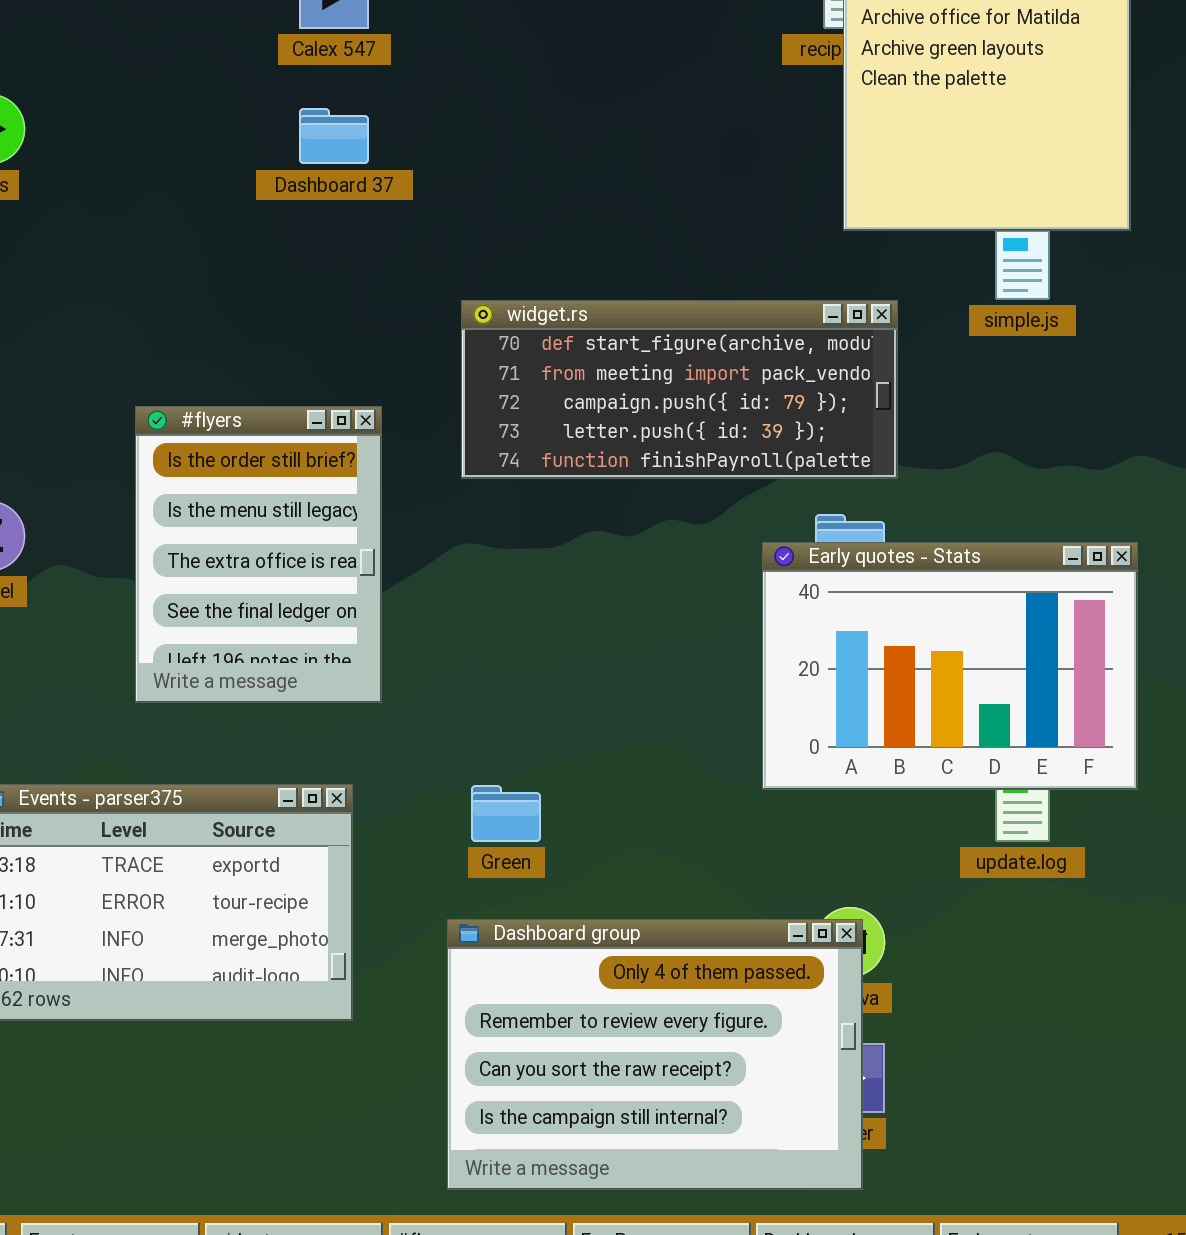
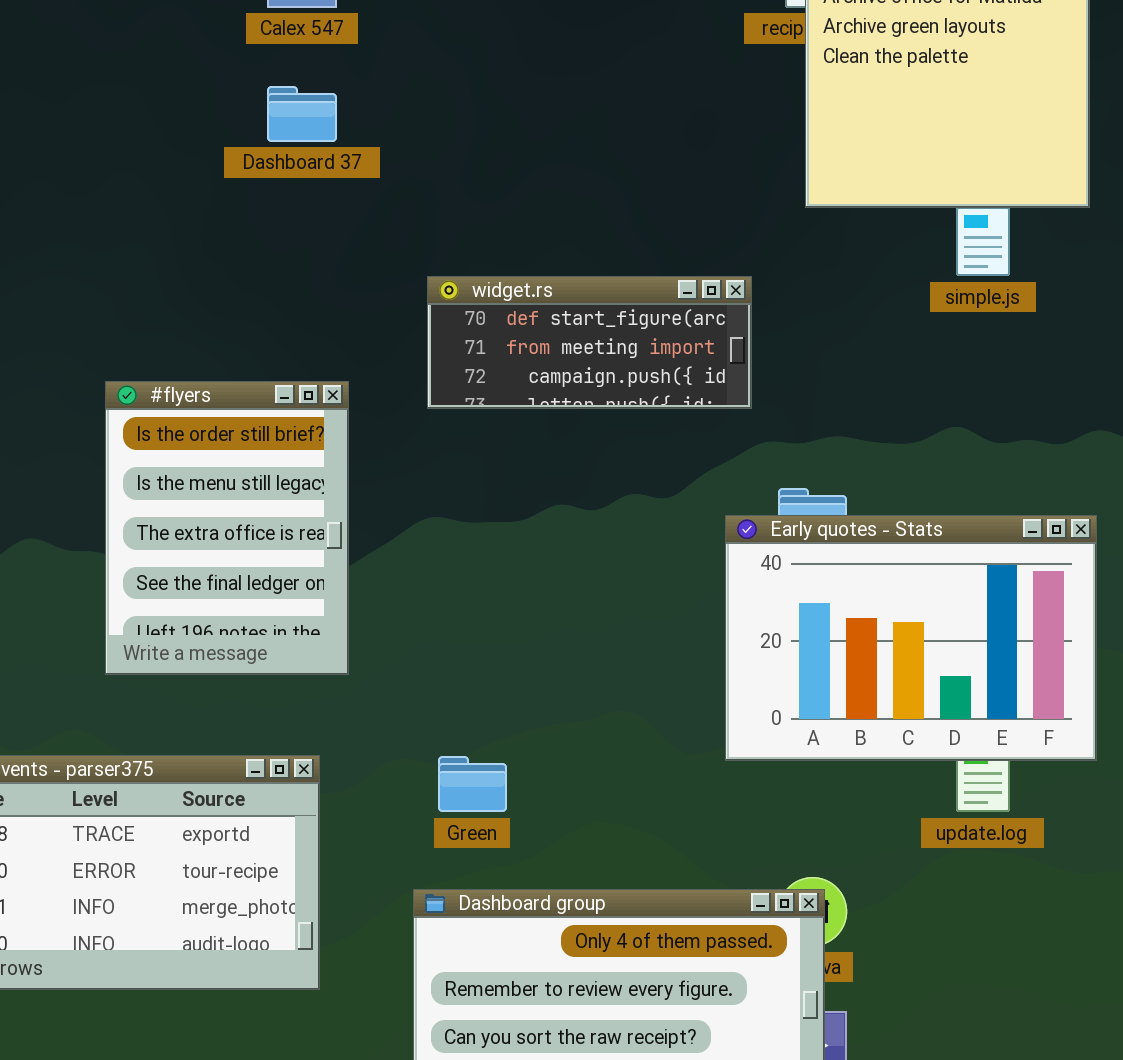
widget.rs: [461,300,898,479] -> [427,276,752,409], resized

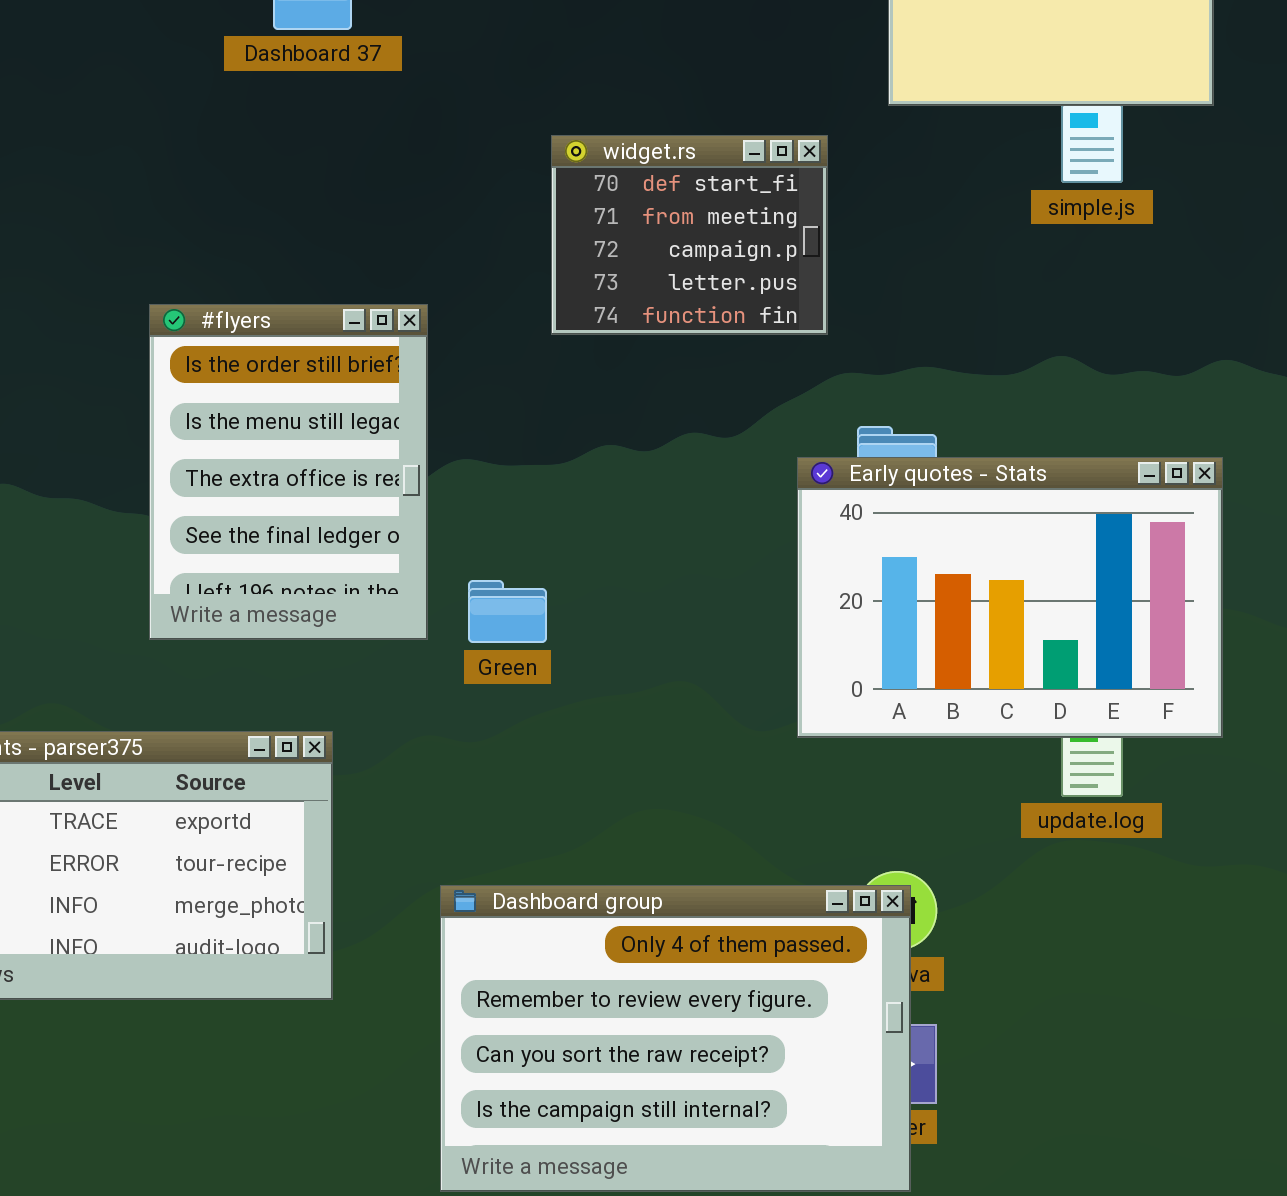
widget.rs: [427,276,752,409] -> [551,135,828,335], resized
#flyers: [105,381,349,675] -> [149,304,428,640], moved
Green: [438,756,507,812] -> [468,580,547,643], moved

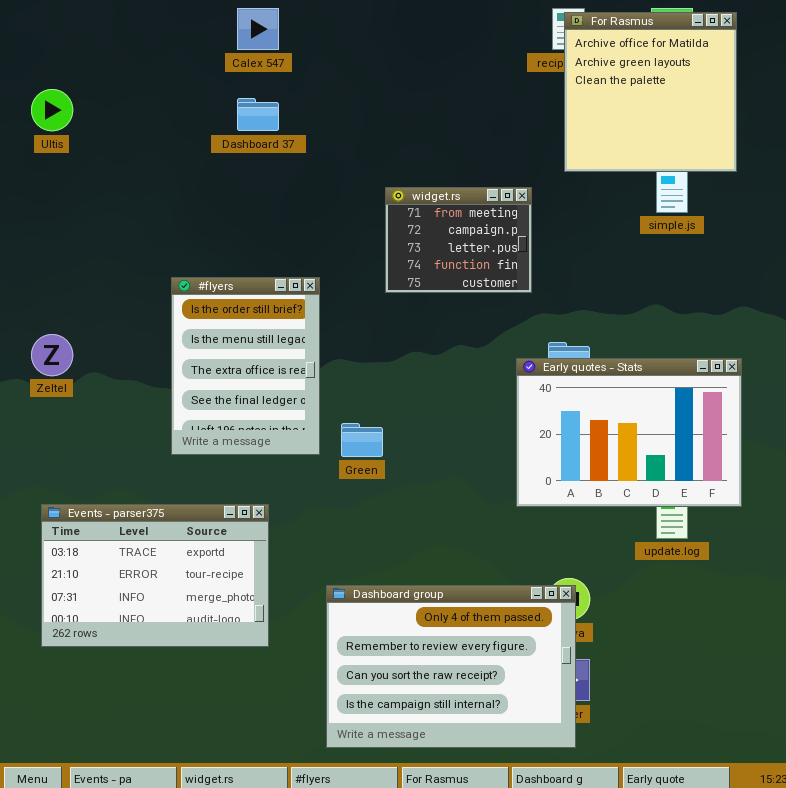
widget.rs: [551,135,828,335] -> [385,187,532,293], scrolled down 1 row

